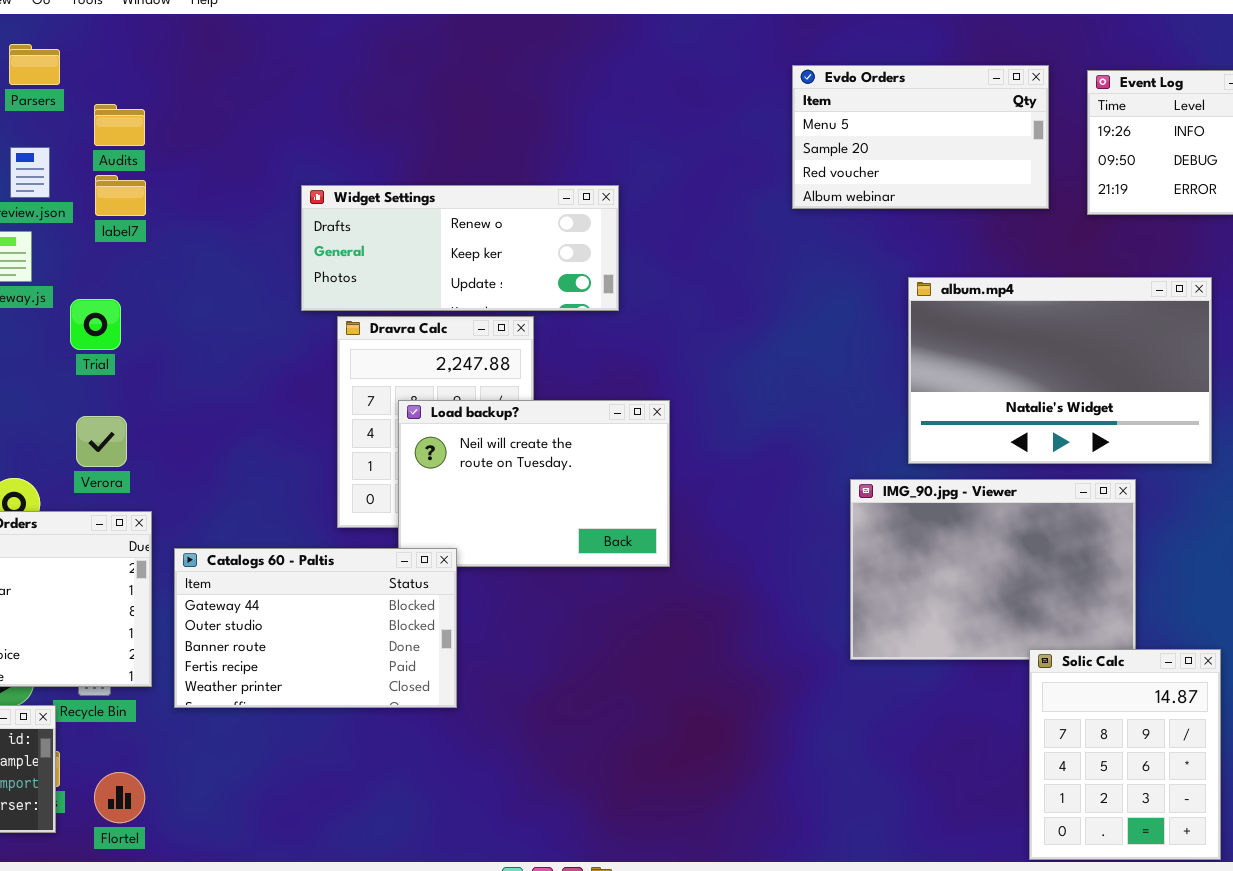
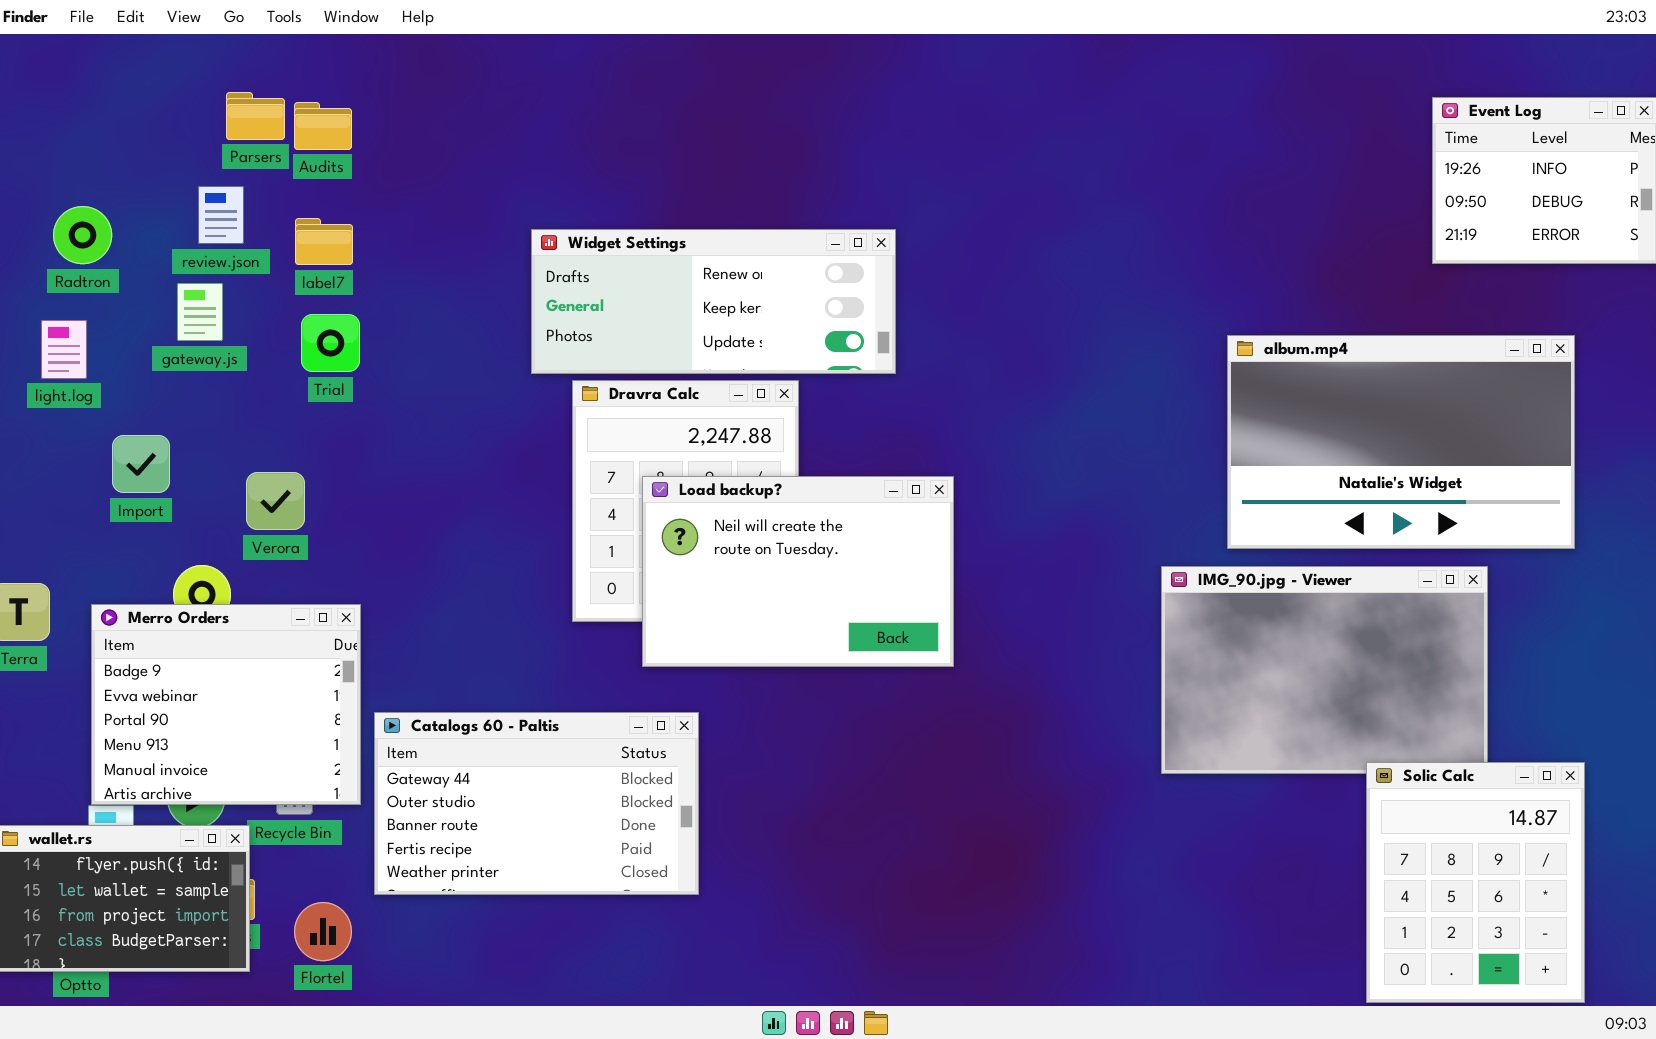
Parsers: [9,44,60,85] -> [226,92,285,140], moved
Evdo Orders: [792,65,1049,209] -> none, closed
Audits: [94,104,145,146] -> [294,102,352,150], moved
Trial: [70,299,121,350] -> [301,314,360,372], moved
Verora: [76,416,127,467] -> [246,472,305,530], moved
Catalogs 60 - Paltis: [174,548,457,708] -> [374,712,699,895], moved

